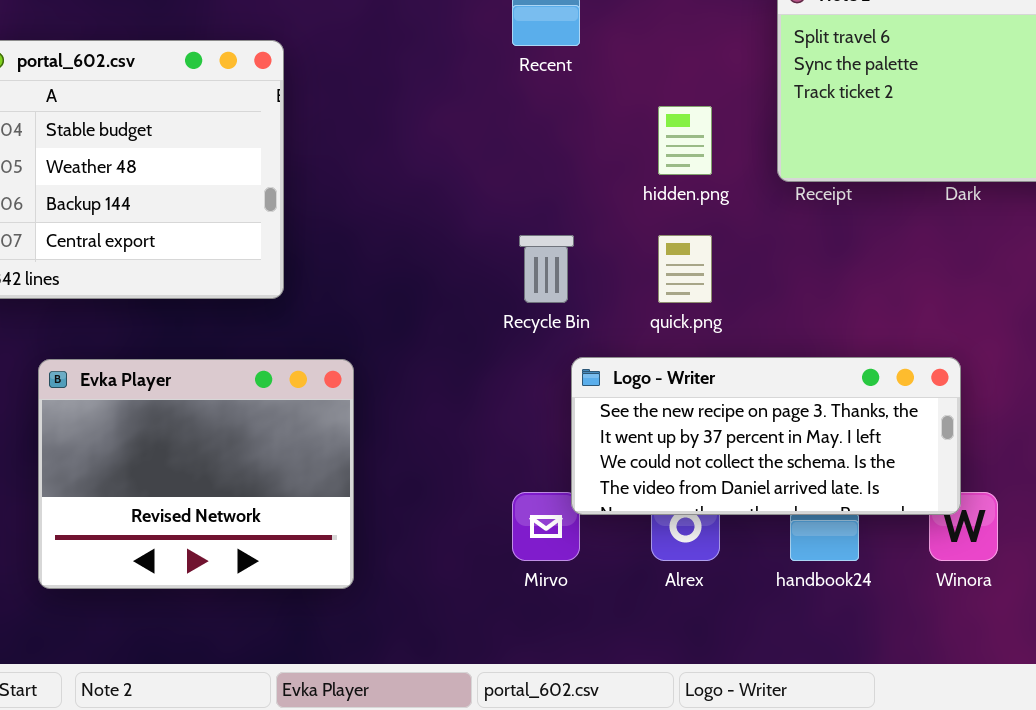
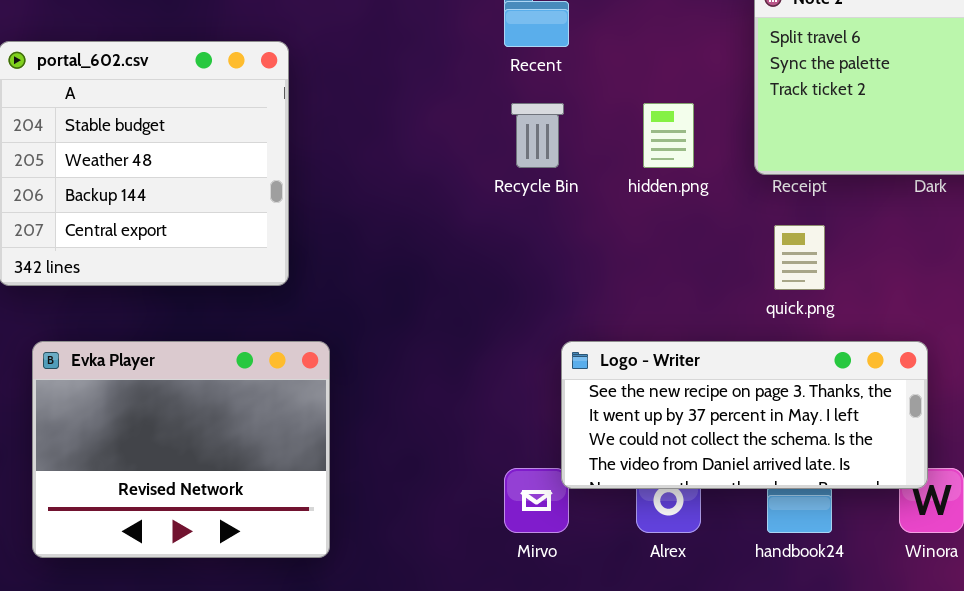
Recycle Bin: [519,235,574,303] -> [511,103,564,168], moved
quick.png: [658,235,712,303] -> [774,225,825,290], moved
Evka Player: [38,359,354,589] -> [32,341,330,558], moved

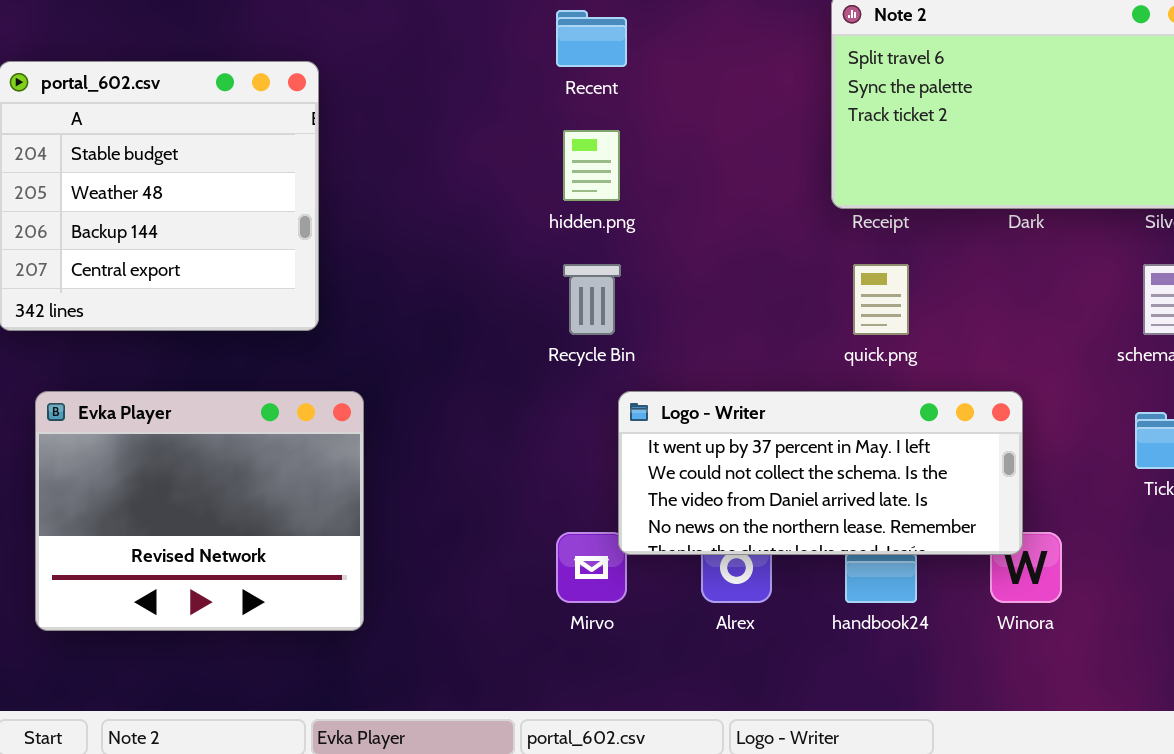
Recycle Bin: [511,103,564,168] -> [563,264,621,335], moved
hidden.png: [643,103,694,168] -> [563,130,620,201], moved
Logo - Writer: [561,341,928,489] -> [618,391,1023,555], scrolled down 1 row

